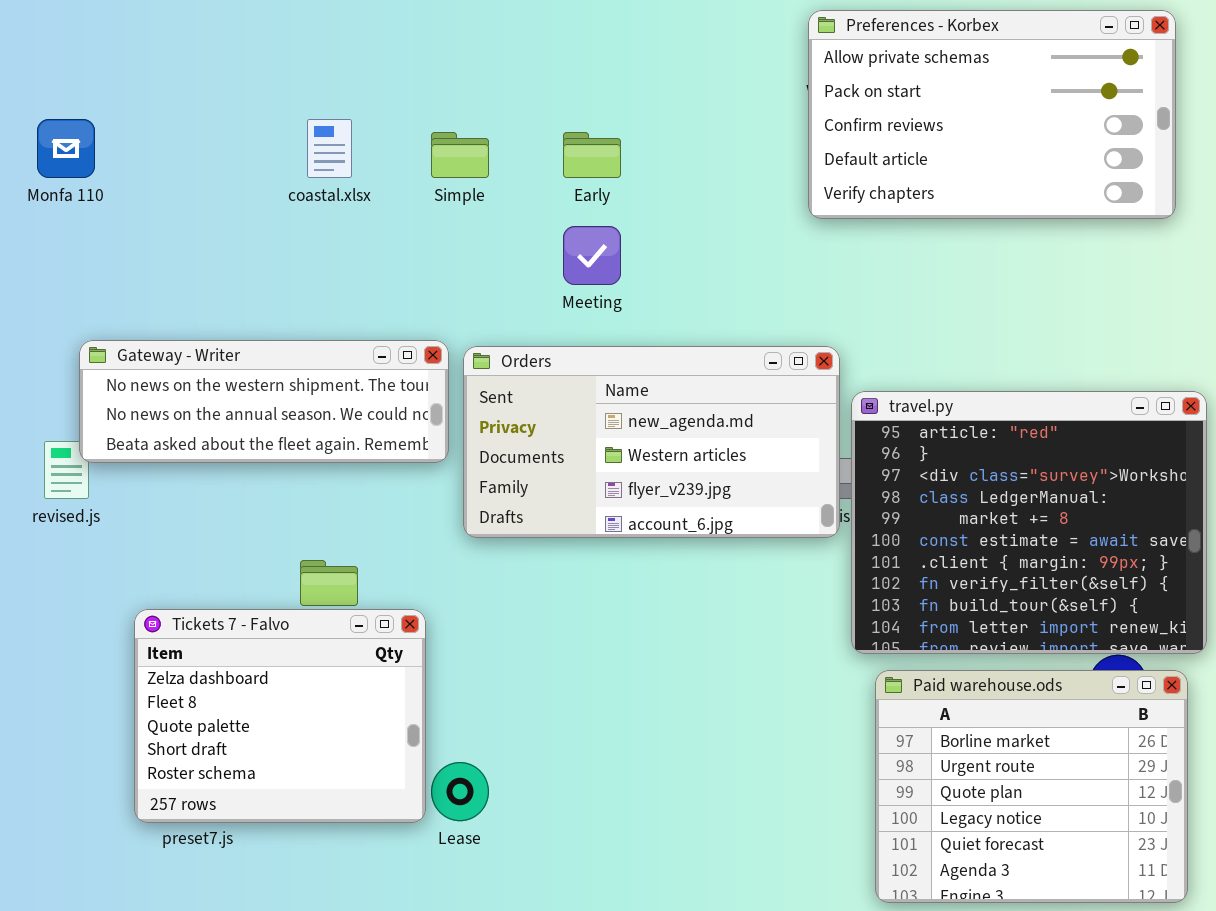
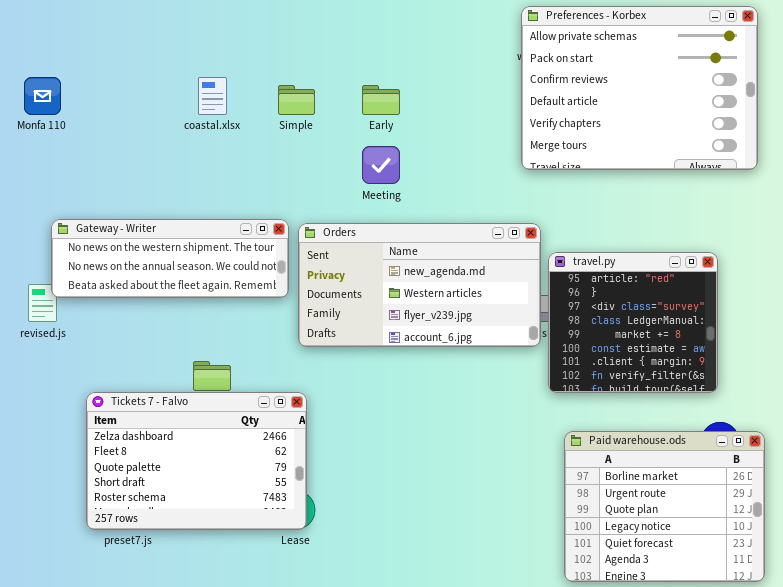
Preferences - Korbex: [808,10,1176,219] -> [521,6,758,170], resized
travel.py: [851,391,1207,654] -> [548,252,718,393], resized
Tickets 7 - Falvo: [134,609,426,823] -> [86,392,307,530], resized

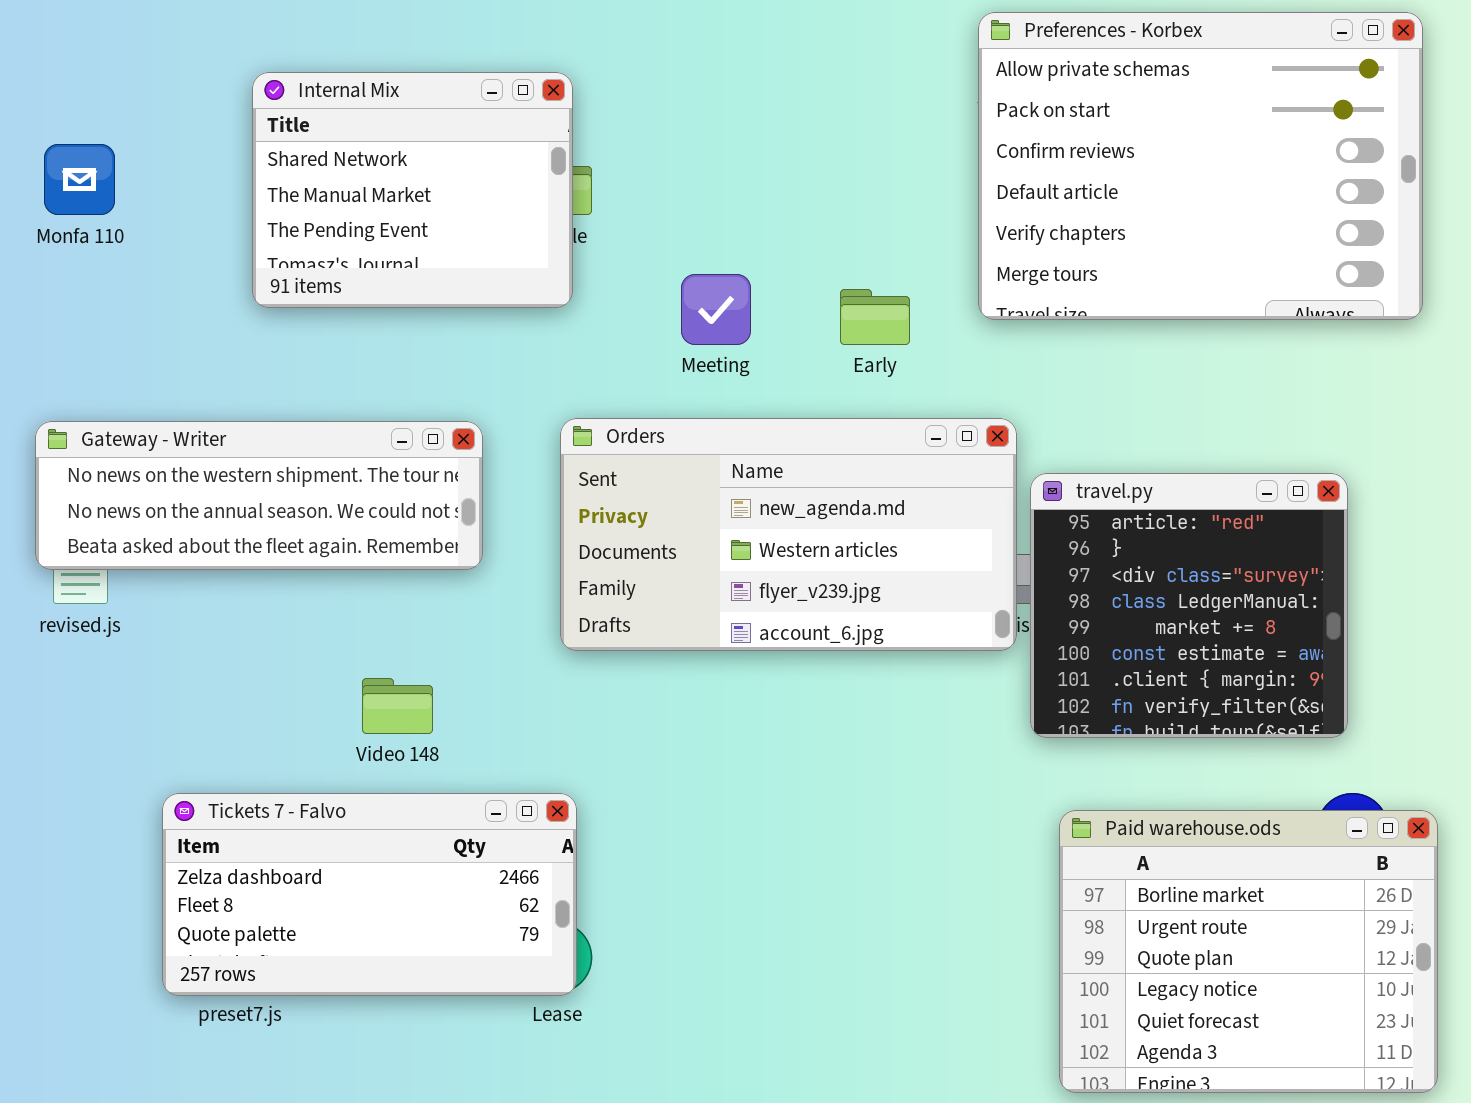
Internal Mix: none -> [252,72,573,308], opened
Early: [362,85,400,115] -> [840,289,910,345], moved
Gateway - Writer: [51,219,289,298] -> [35,421,483,570], moved
Tickets 7 - Falvo: [86,392,307,530] -> [162,793,577,996], resized

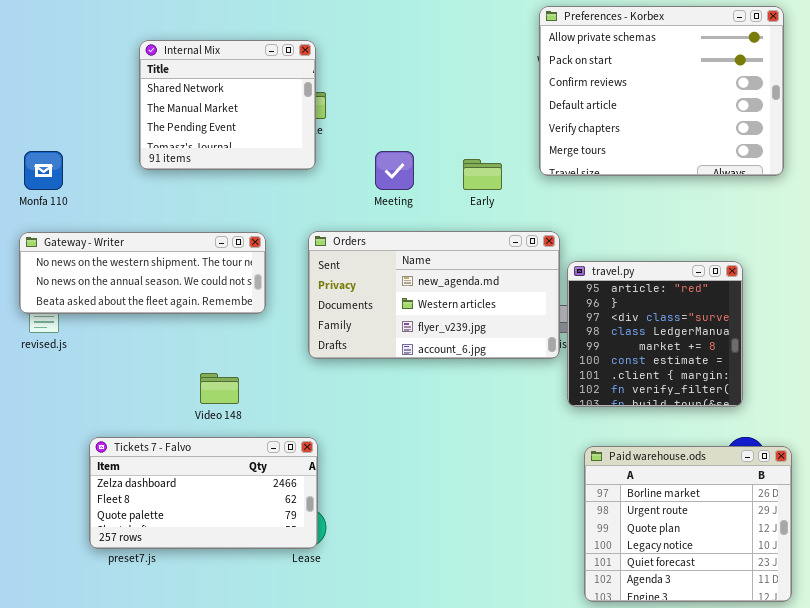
Monfa 110: [44,144,115,215] -> [24,151,63,190], moved

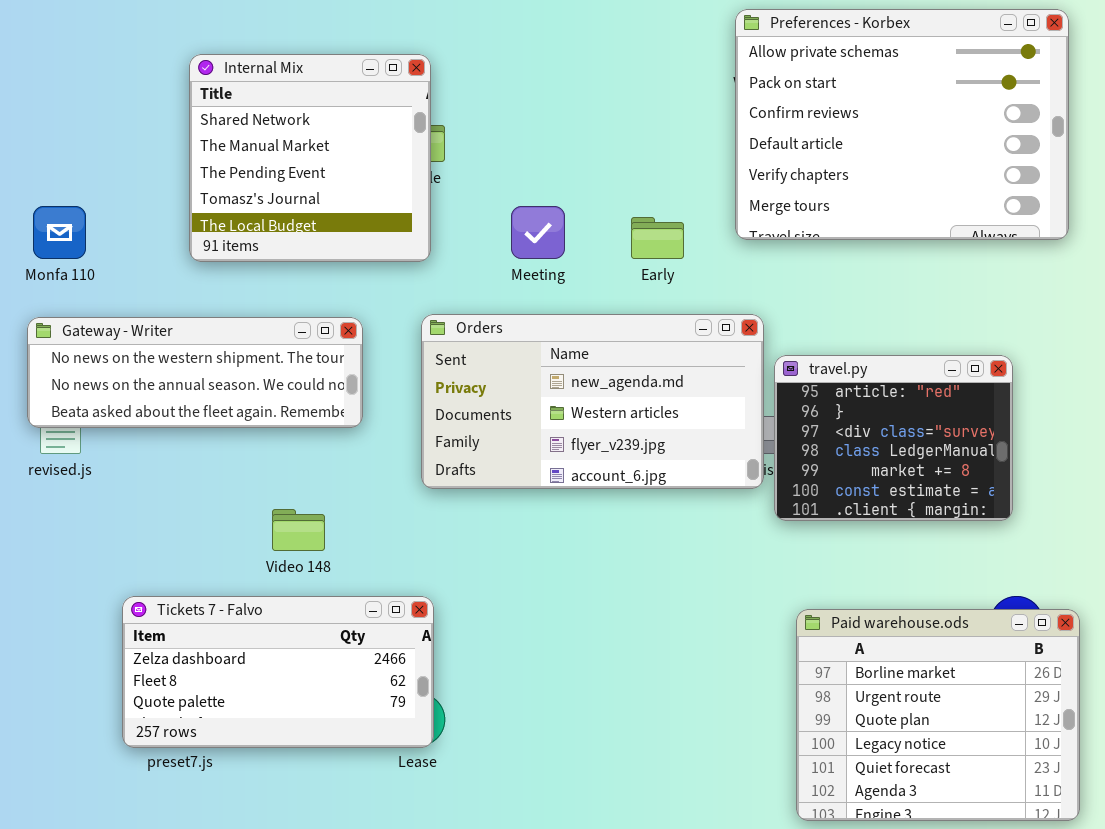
Internal Mix: [139,40,316,170] -> [189,54,431,262], resized
travel.py: [567,261,743,407] -> [774,355,1013,521], resized

